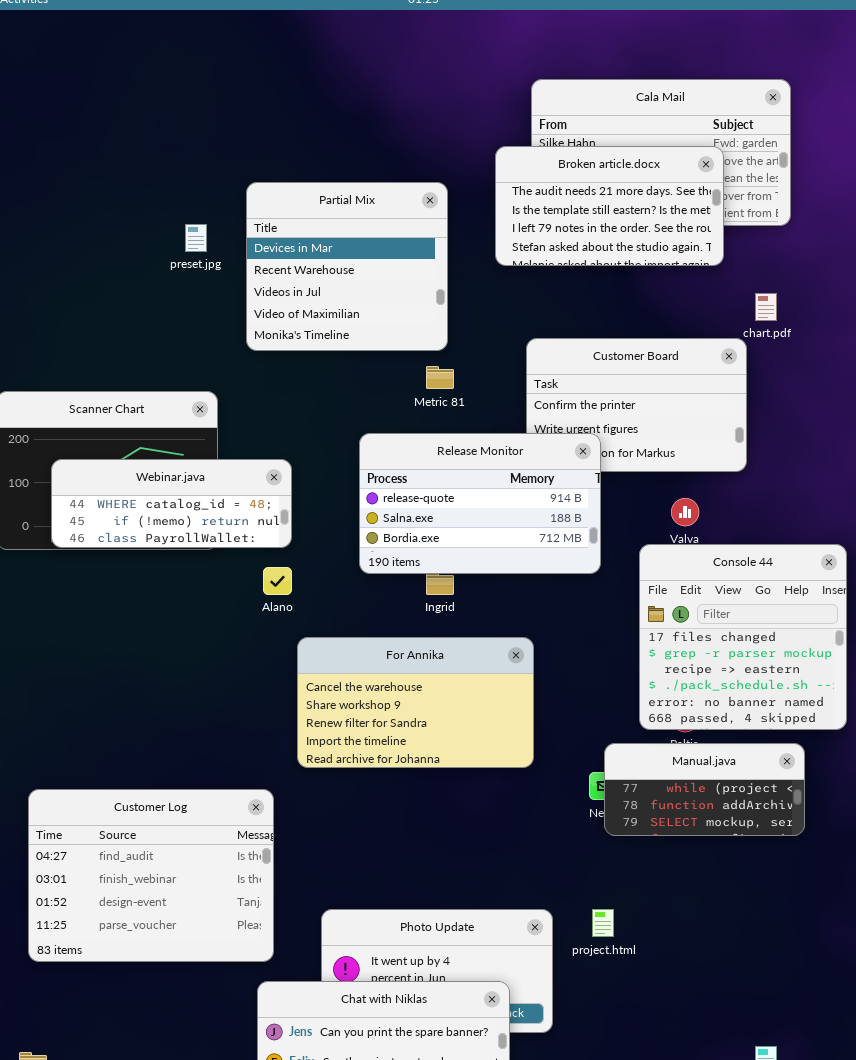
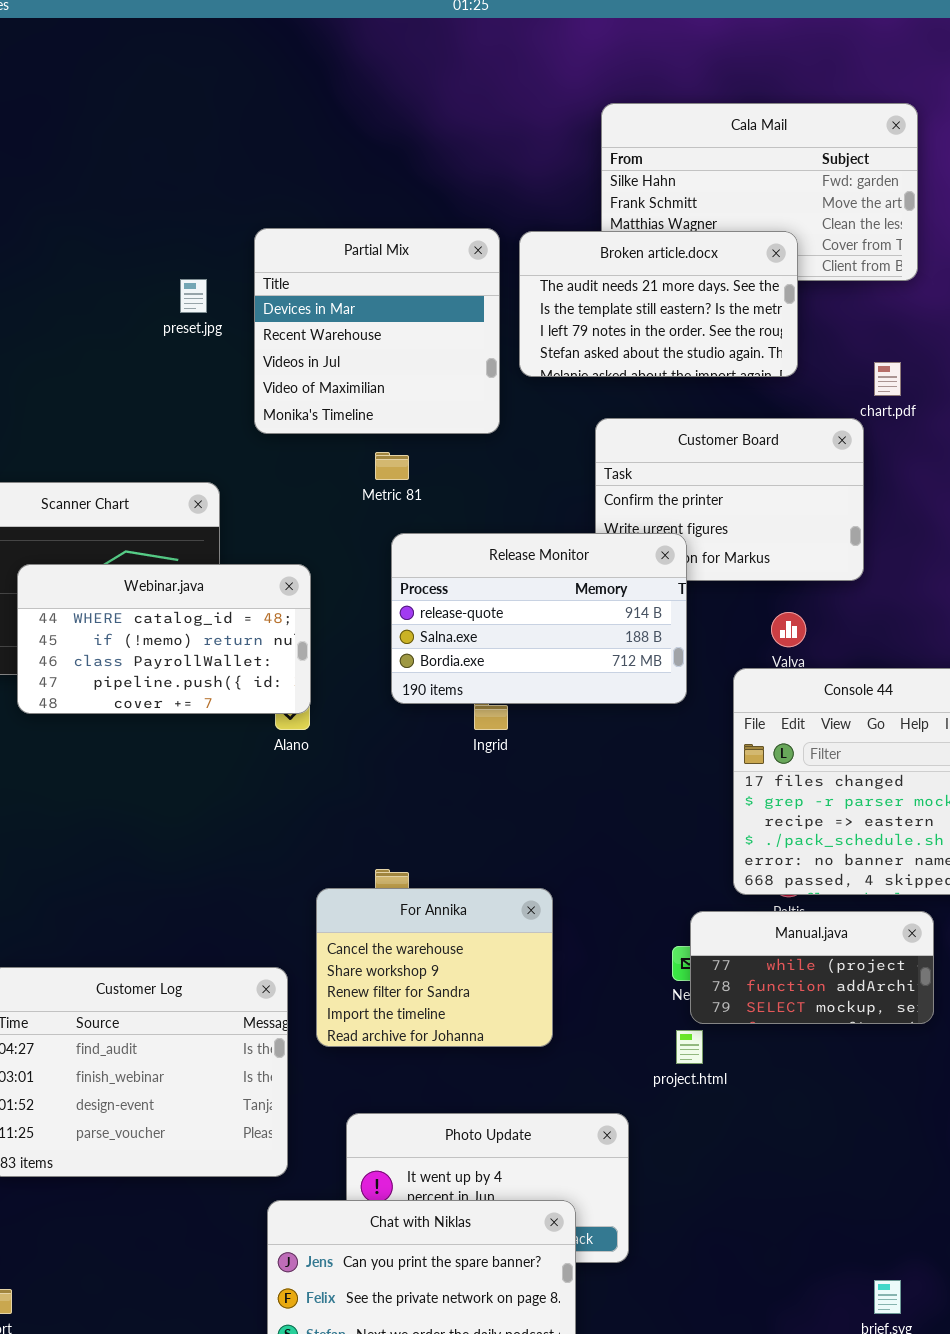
Broken article.docx: [495,146,724,266] -> [519,231,798,377], moved
Metric 81: [426,366,454,389] -> [375,452,409,480], moved
Webinar.java: [51,459,292,548] -> [17,564,311,714], resized
For Annika: [297,637,534,768] -> [316,888,553,1047], moved, resized
project.html: [592,909,614,937] -> [676,1030,703,1064], moved

